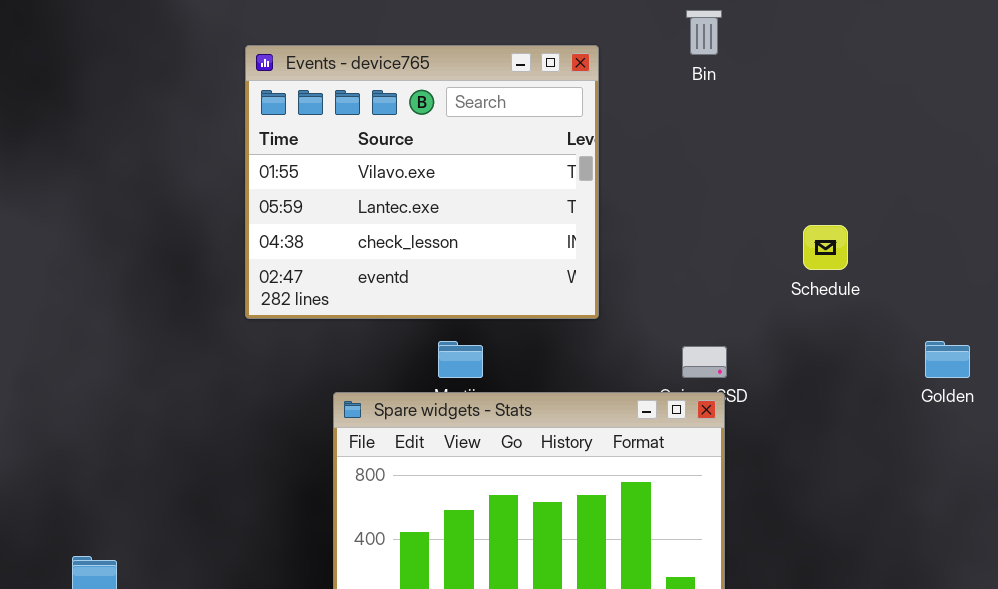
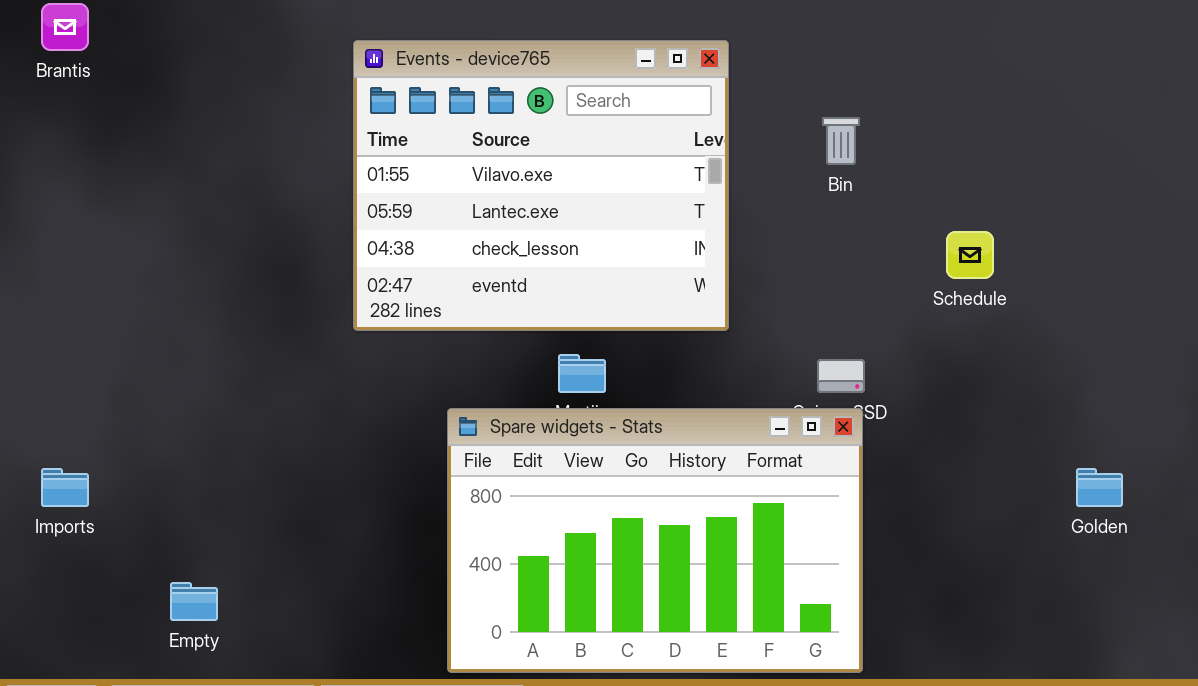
Bin: [686,10,722,55] -> [822,117,860,165], moved
Golden: [925,341,970,378] -> [1076,468,1123,507], moved

